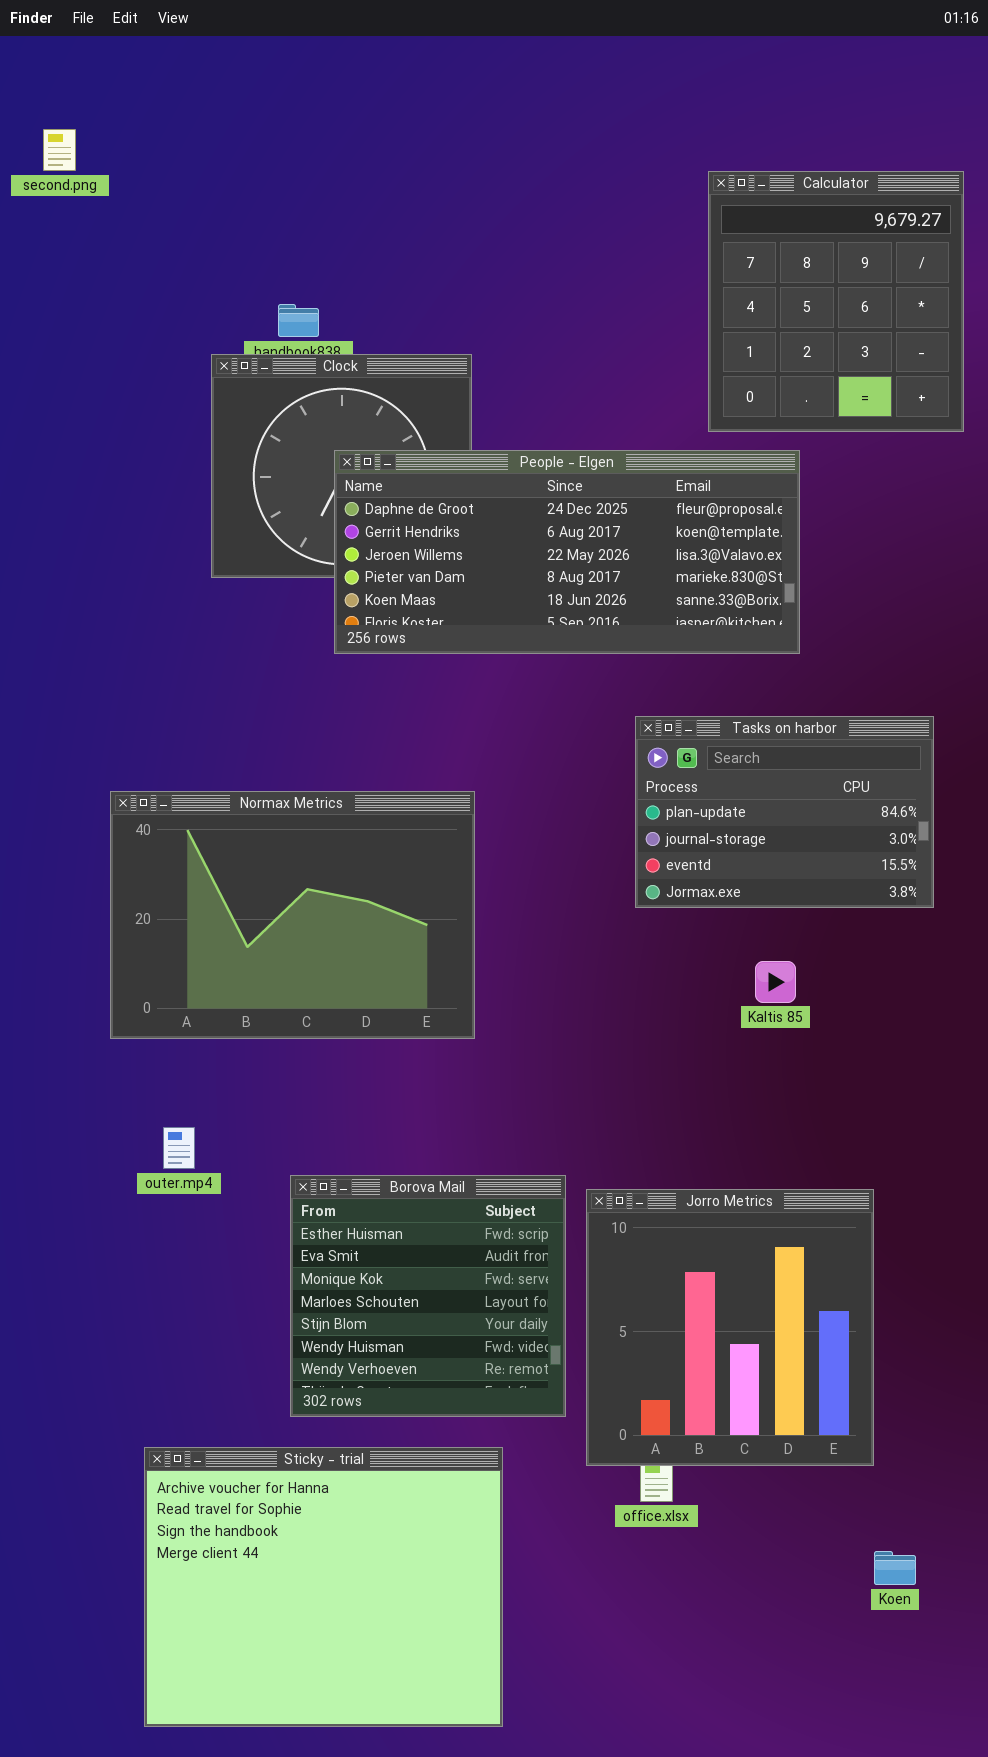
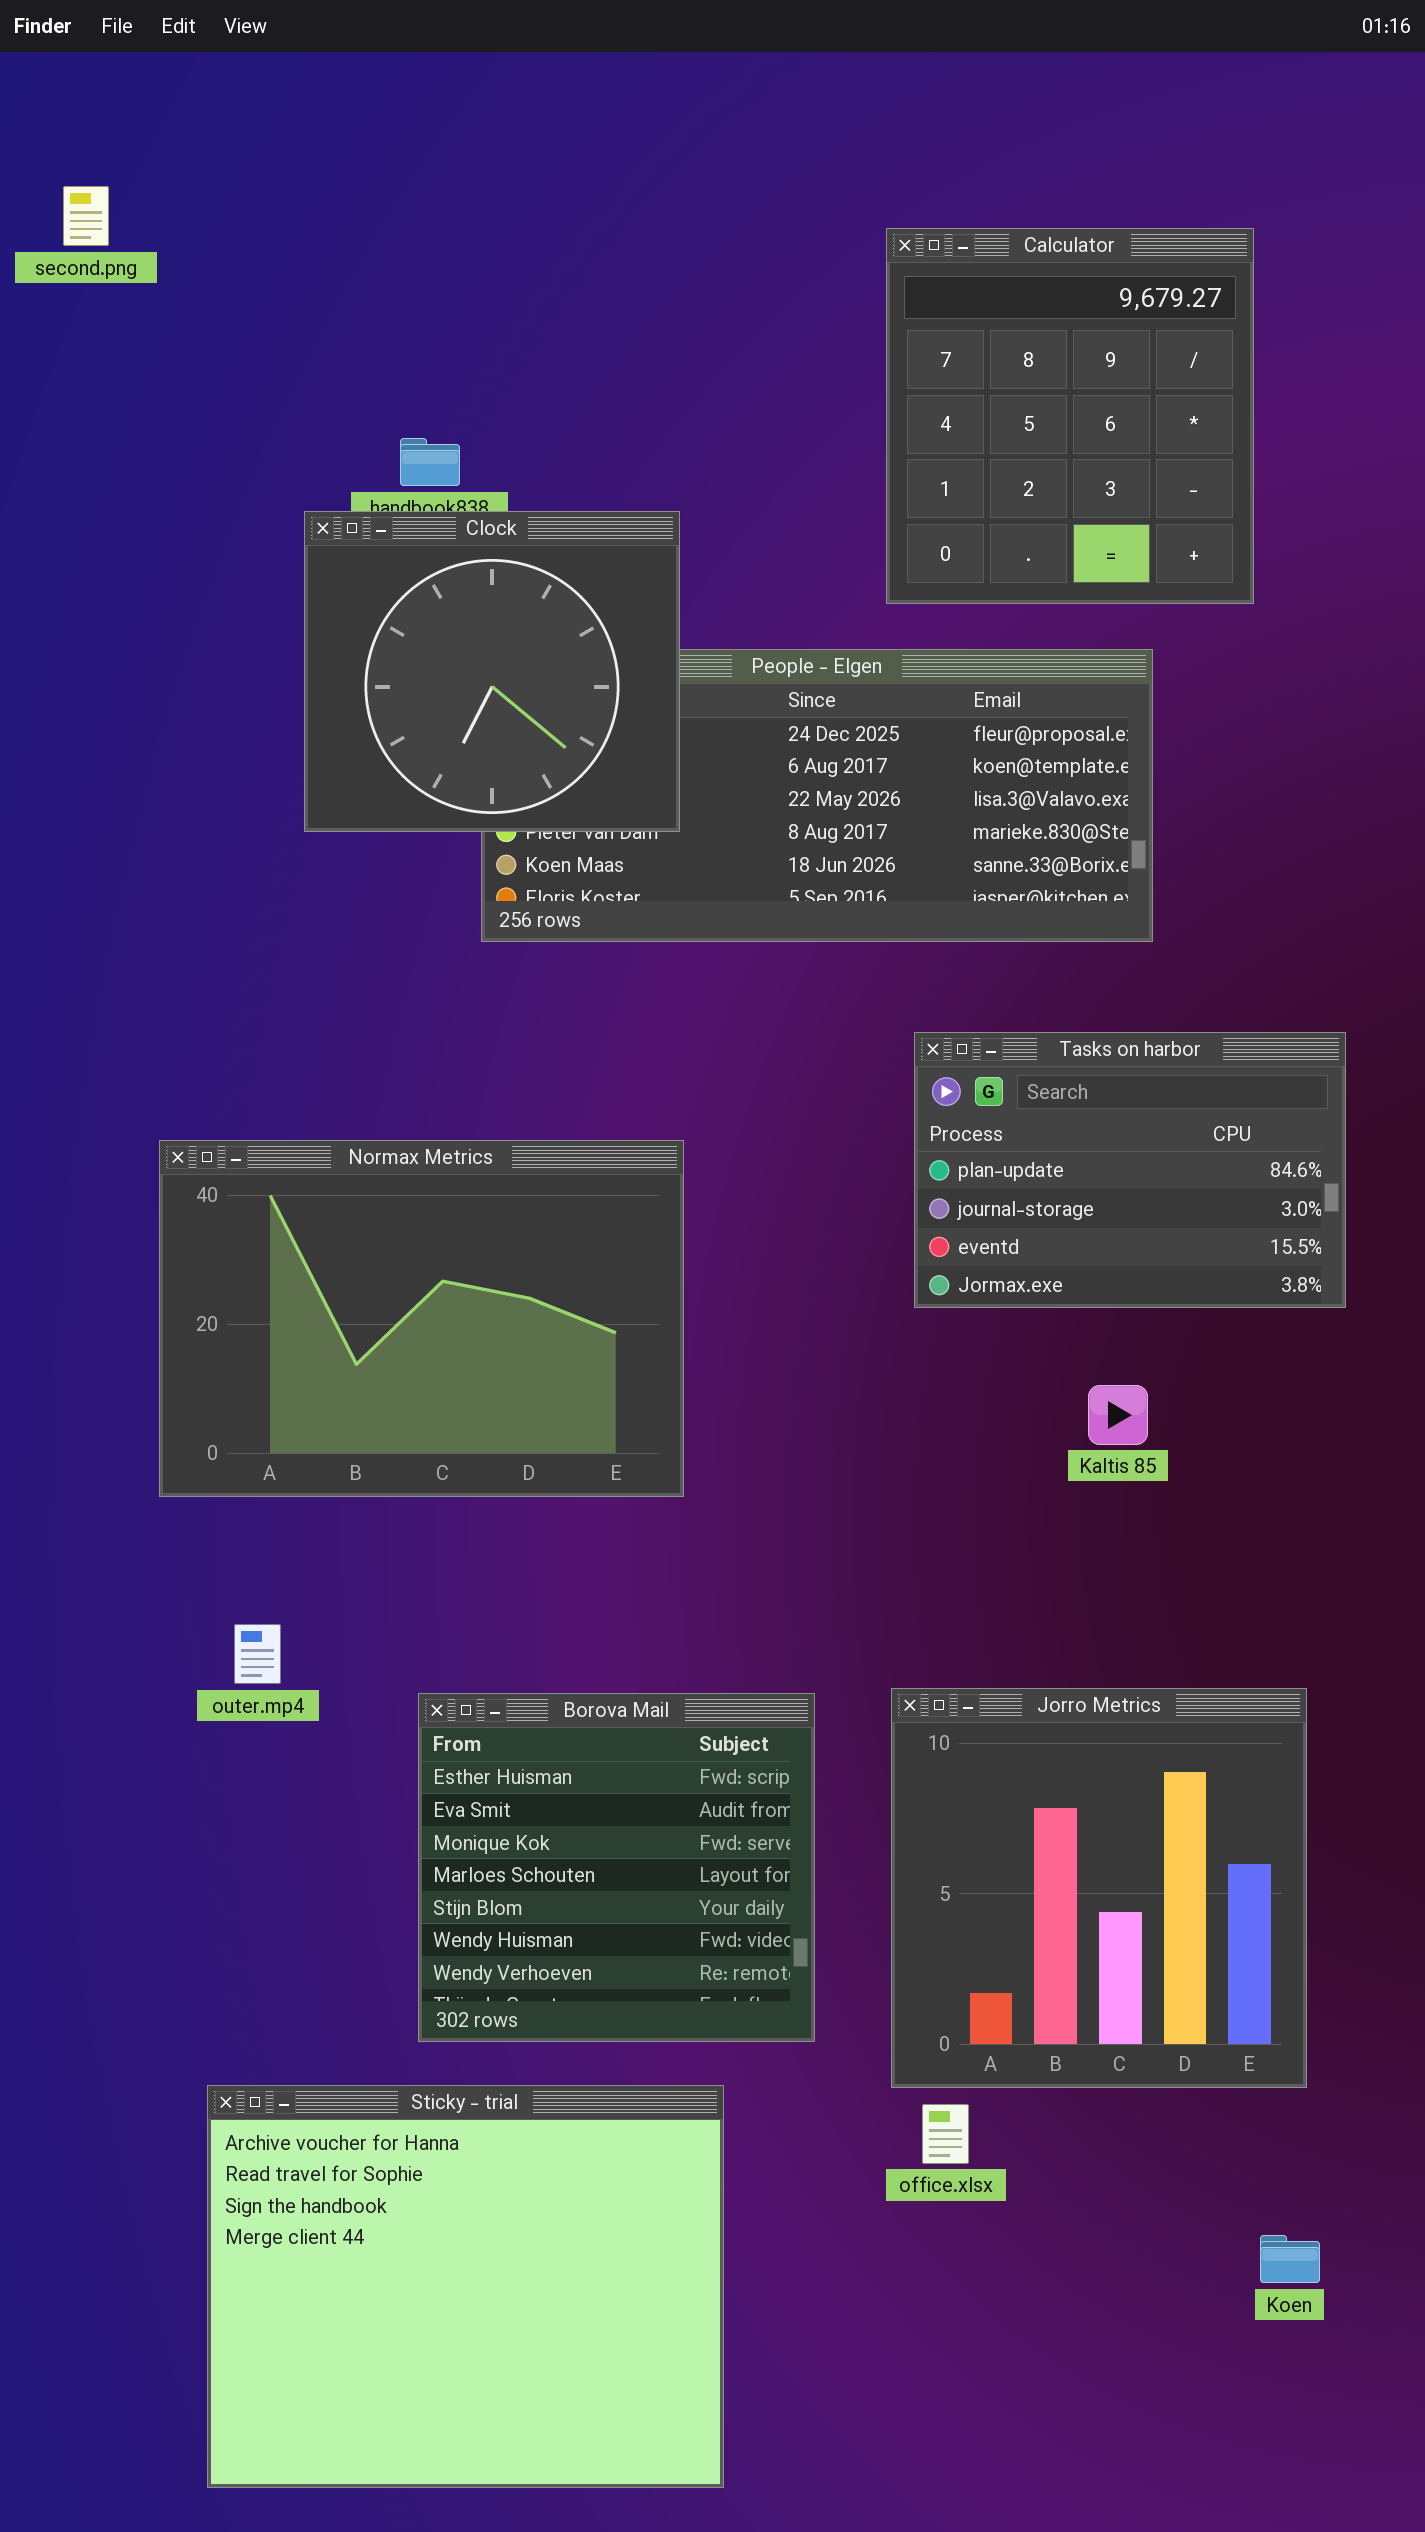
Calculator: [708,171,964,432] -> [886,228,1254,604], moved
Clock: [211,354,472,578] -> [304,511,680,832], raised
Jorro Metrics: [586,1189,874,1466] -> [891,1688,1307,2088], moved

